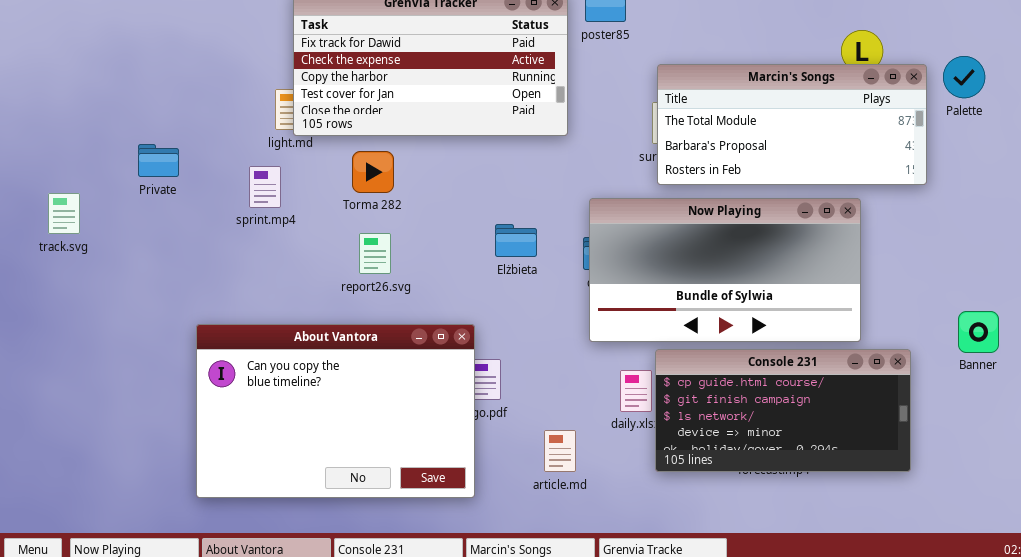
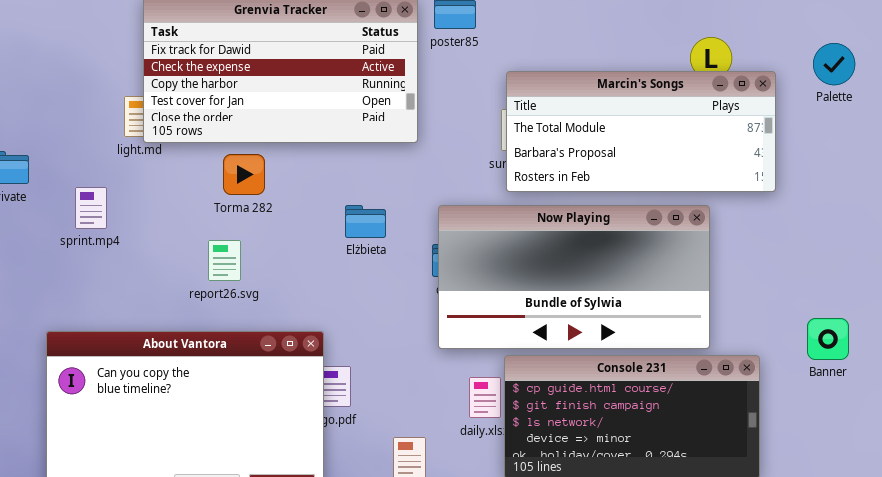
Palette: [943,56,985,98] -> [813,43,855,85], moved
Torma 282: [352,151,394,193] -> [223,154,265,195], moved
sprint.mp4: [249,166,281,208] -> [75,187,107,229], moved
Elżbieta: [495,224,537,257] -> [345,205,386,238], moved

